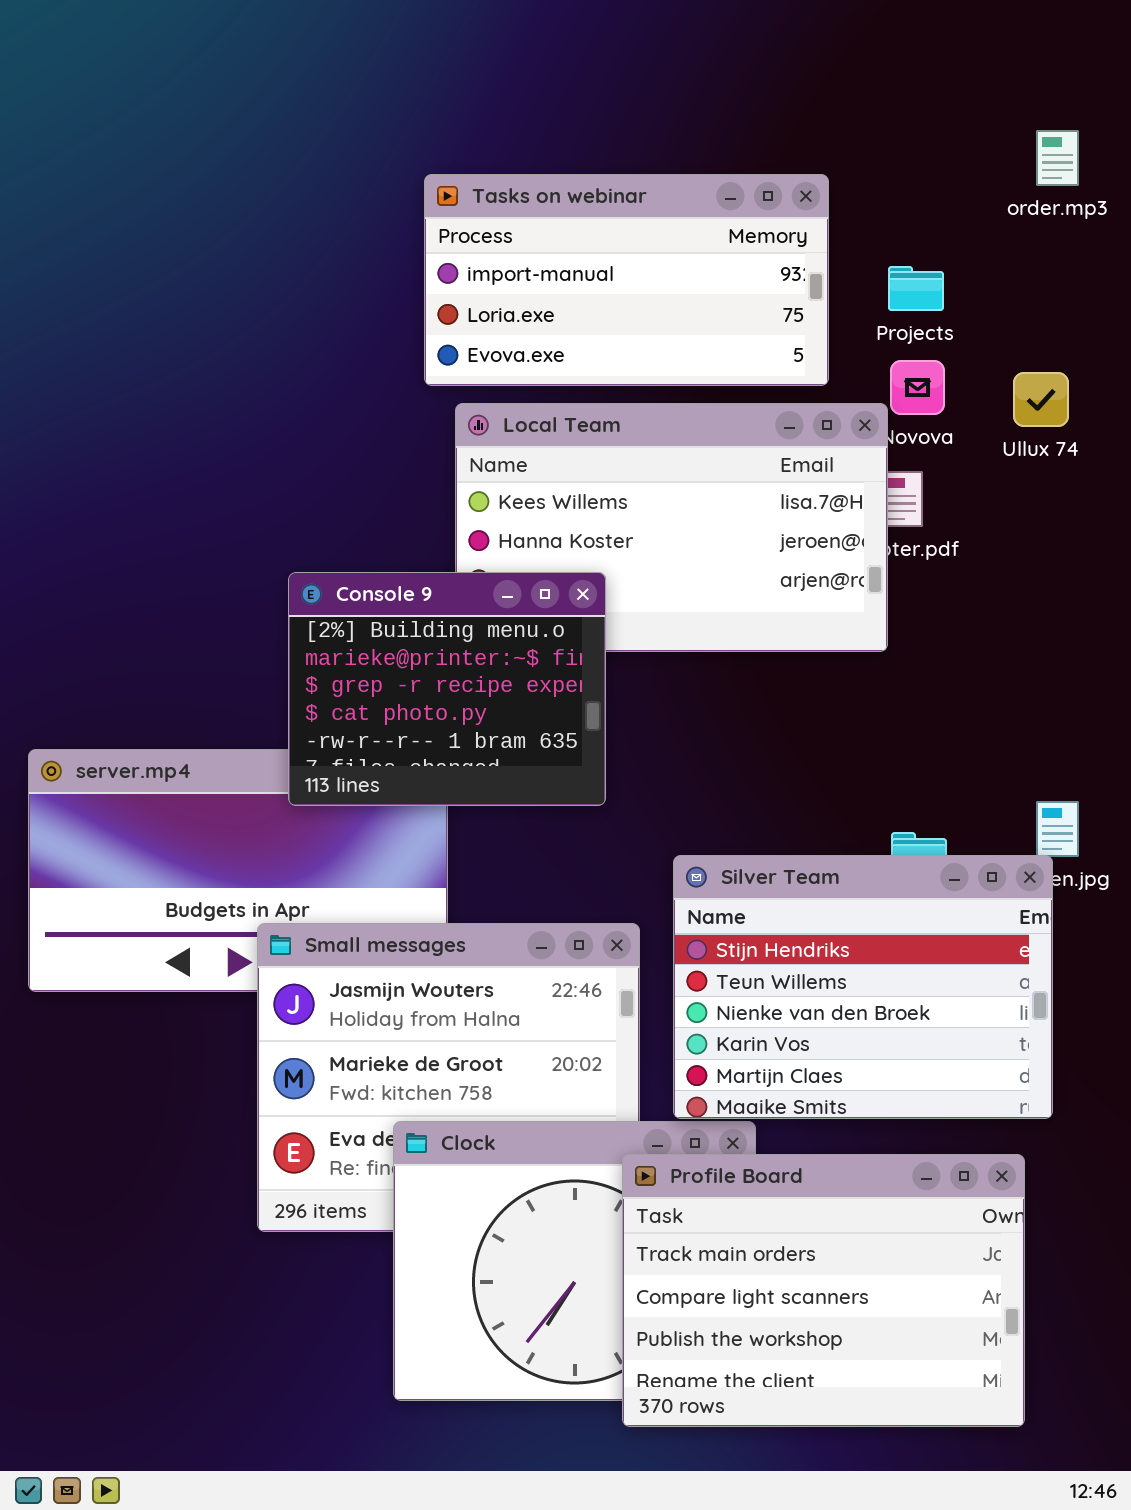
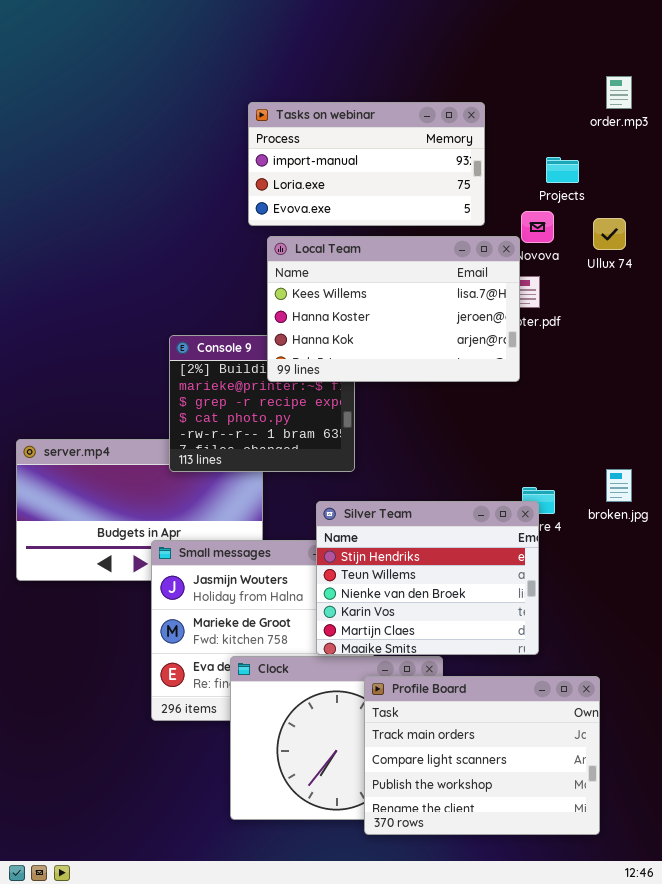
Projects: [888,266,944,311] -> [546,157,579,183], moved
Local Team: [455,403,888,652] -> [267,236,520,382], raised
Silver Team: [673,855,1053,1119] -> [316,501,539,655], moved

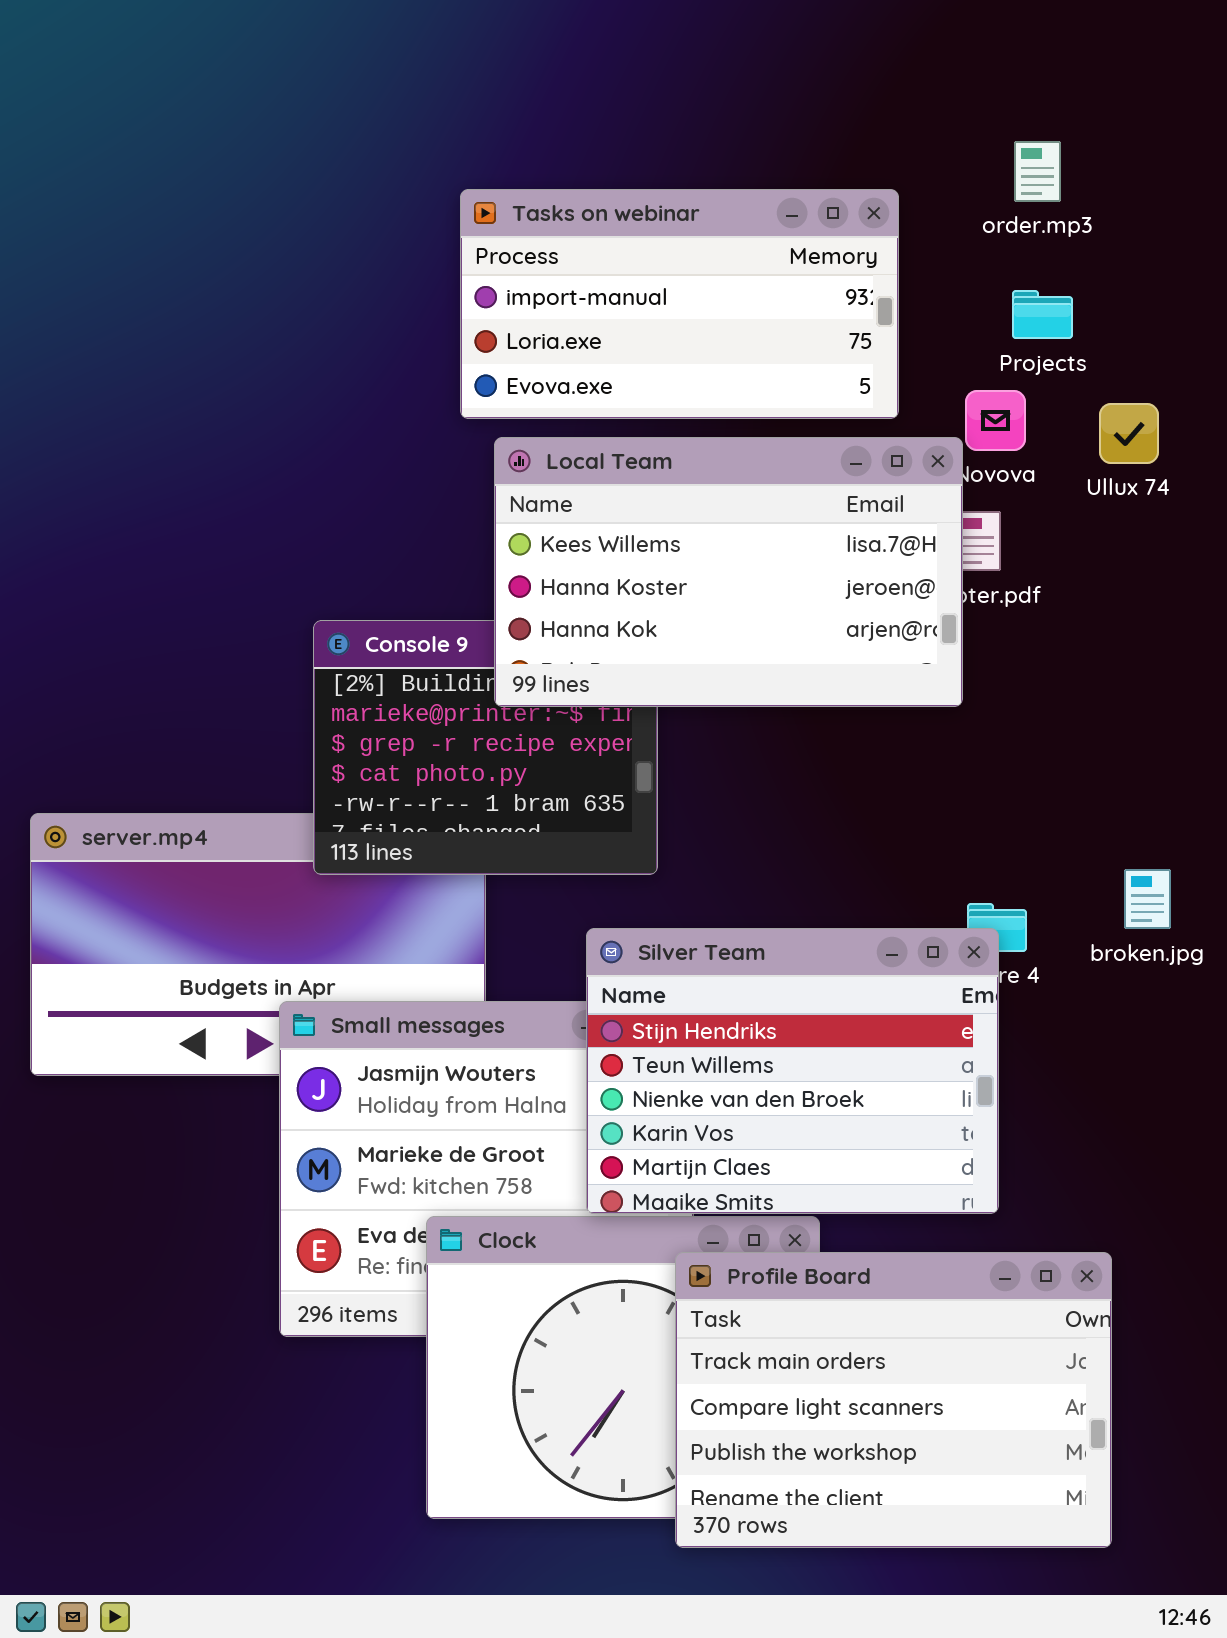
order.mp3: [606,76,632,109] -> [1014,141,1061,202], moved

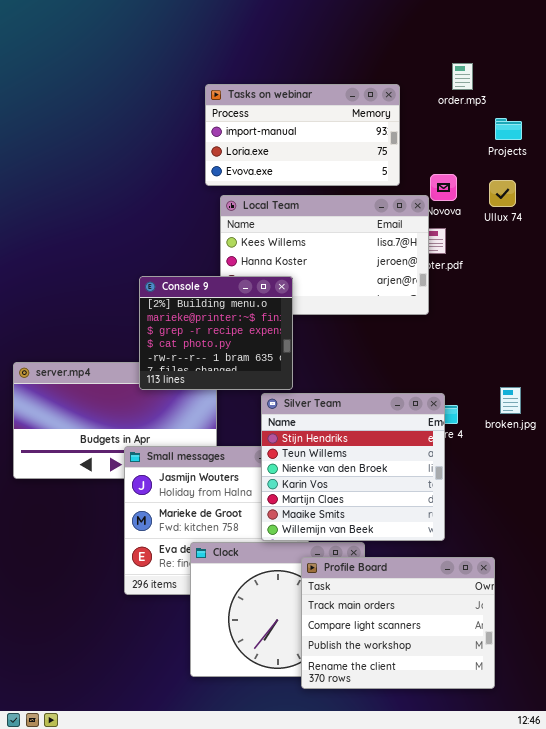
Projects: [1012,290,1073,339] -> [495,118,522,140], moved
Console 9: [313,620,658,875] -> [139,276,293,390], raised
Silver Team: [586,928,999,1214] -> [261,393,445,541], resized

